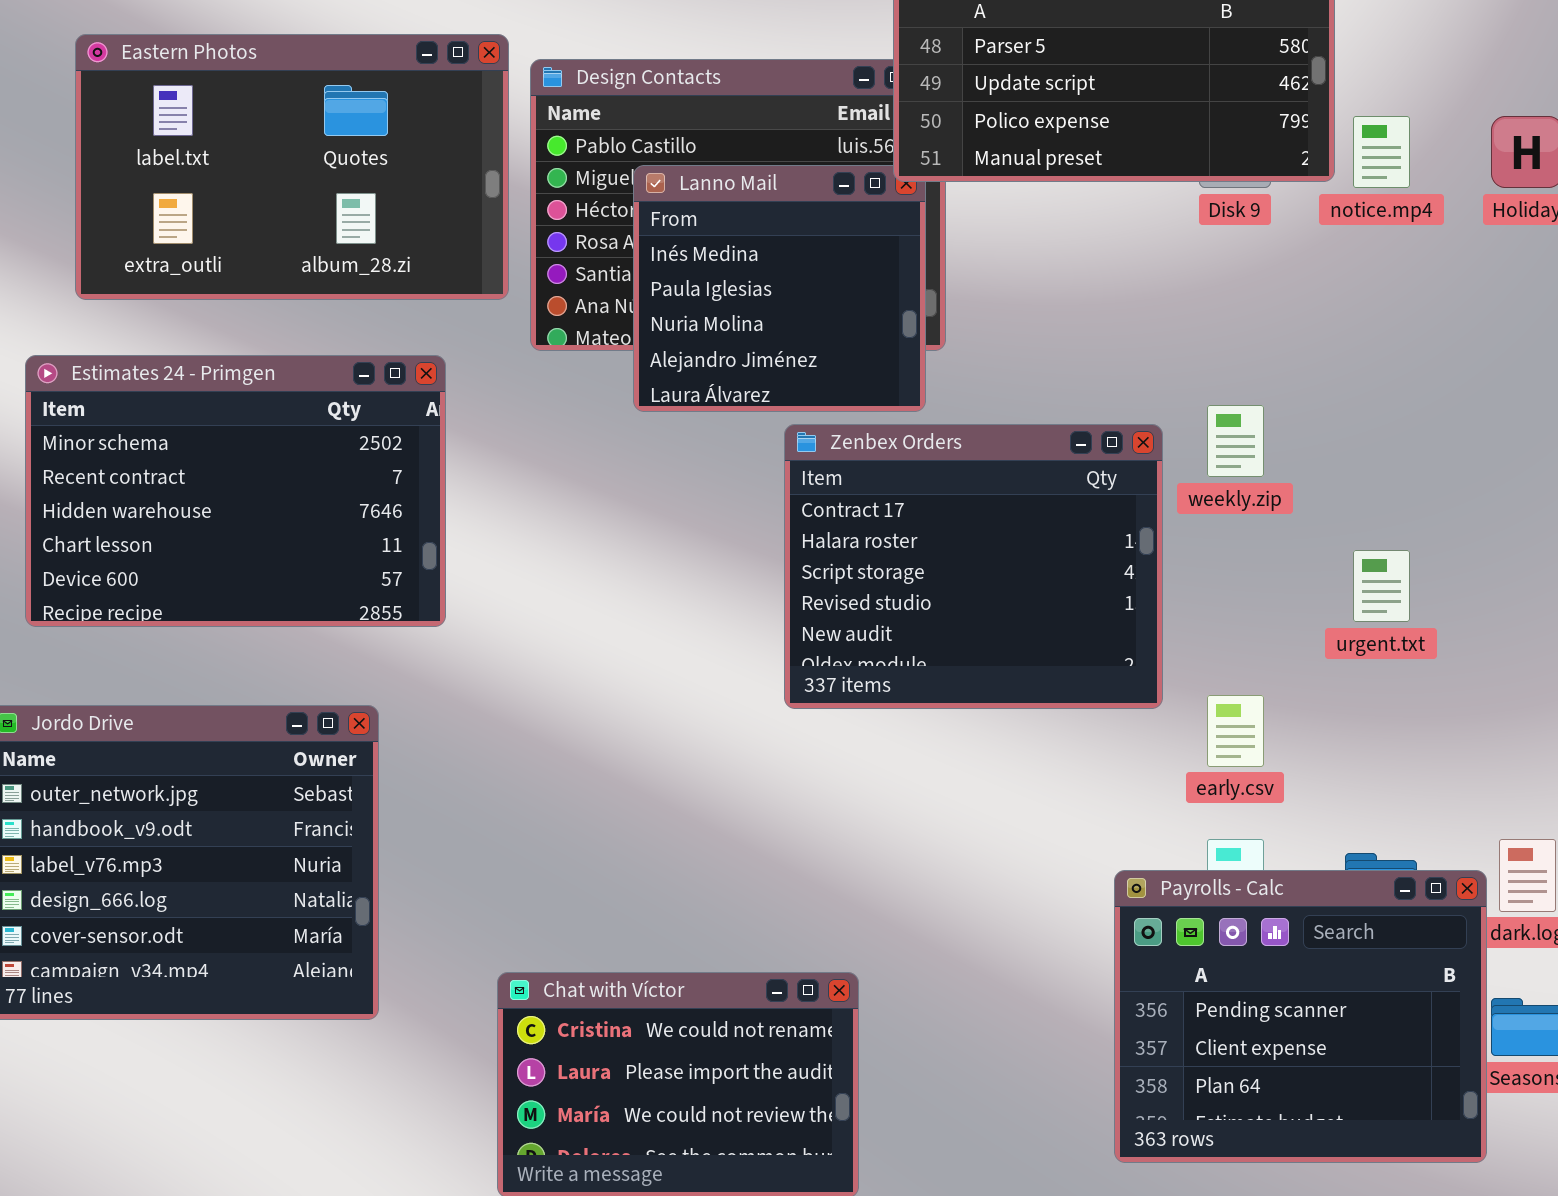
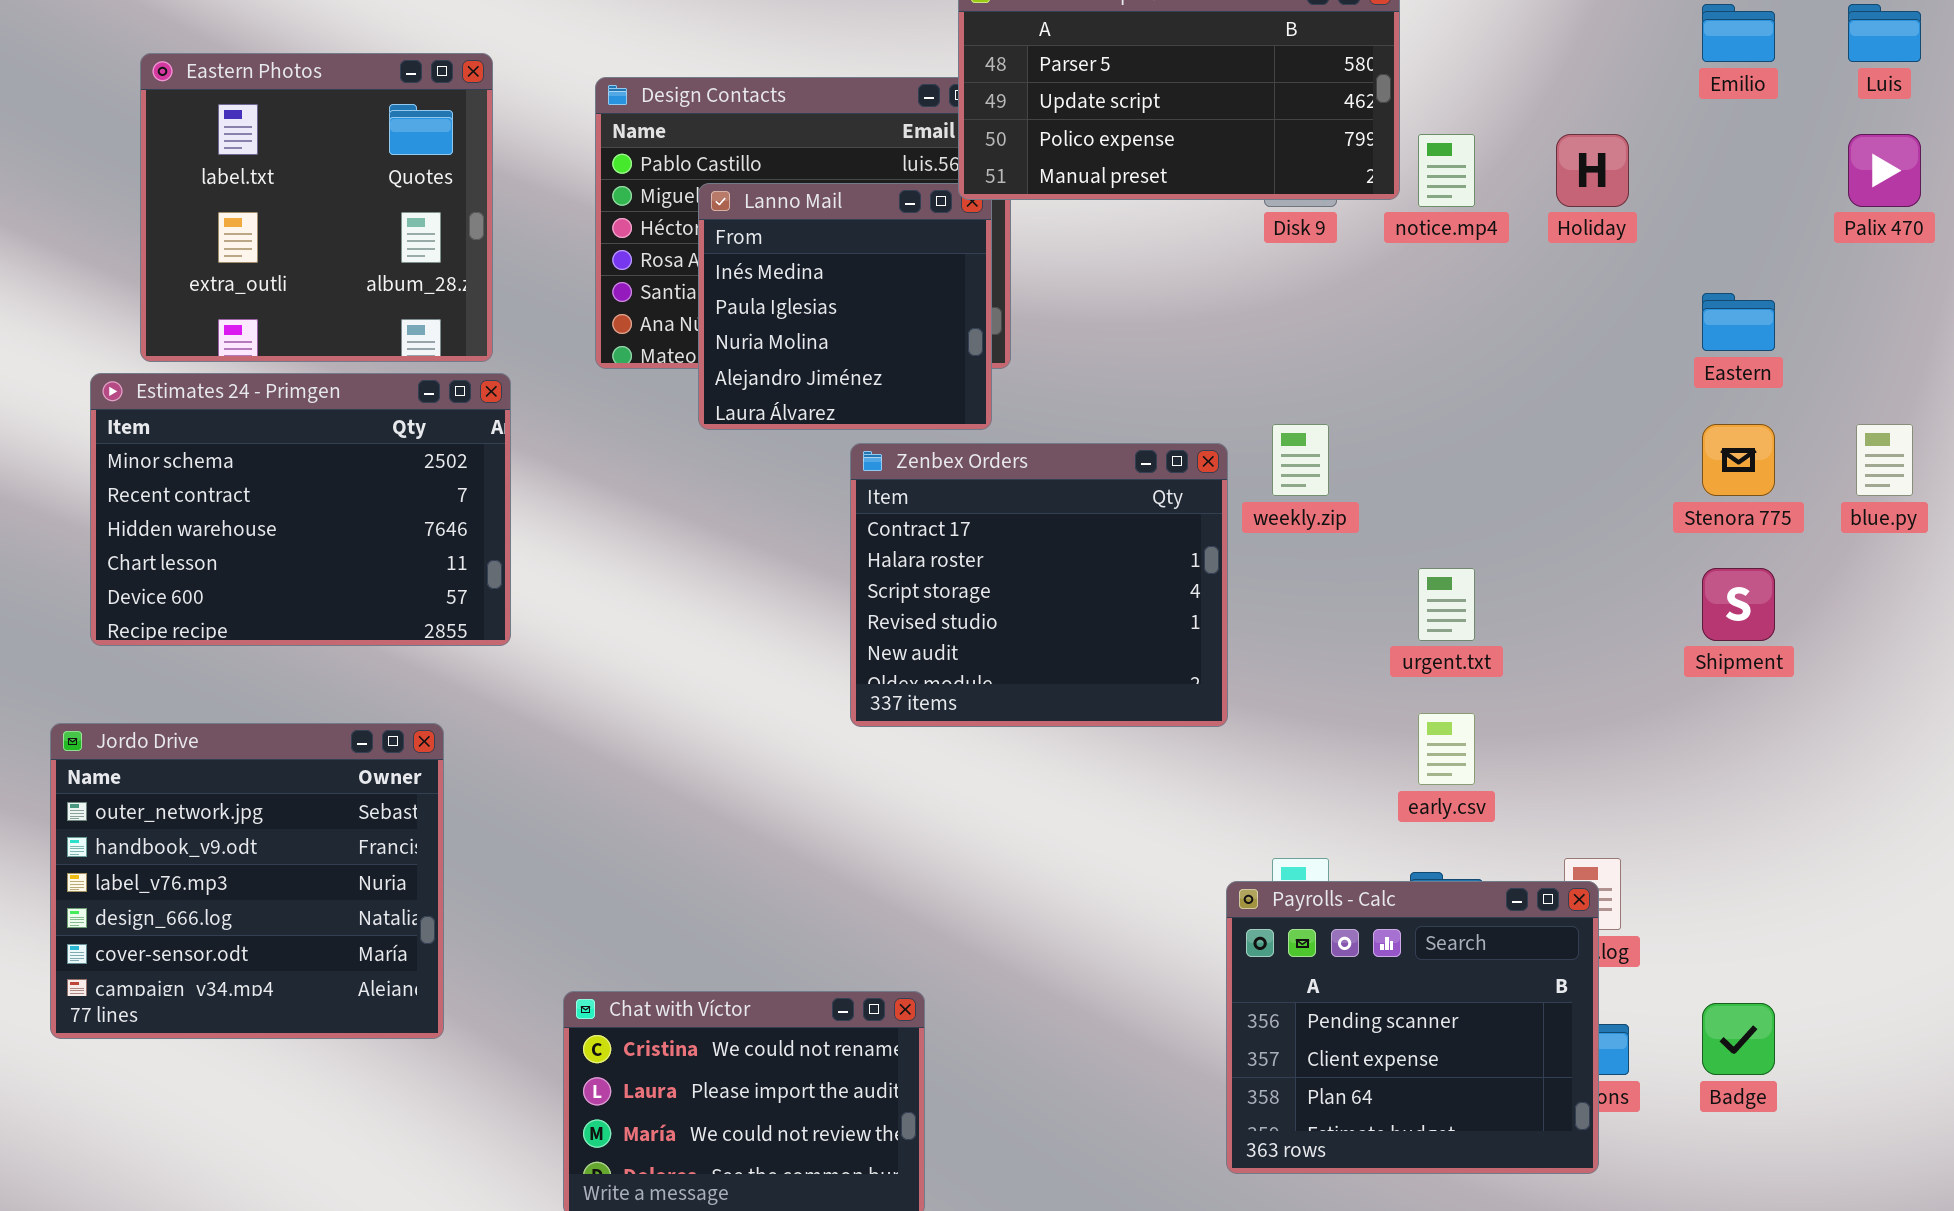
Eastern Photos: [75,34,509,300] -> [140,53,493,362], resized
early.csv: [1207,695,1264,767] -> [1418,713,1475,785], moved
Payrolls - Calc: [1114,870,1487,1163] -> [1226,881,1599,1174], moved

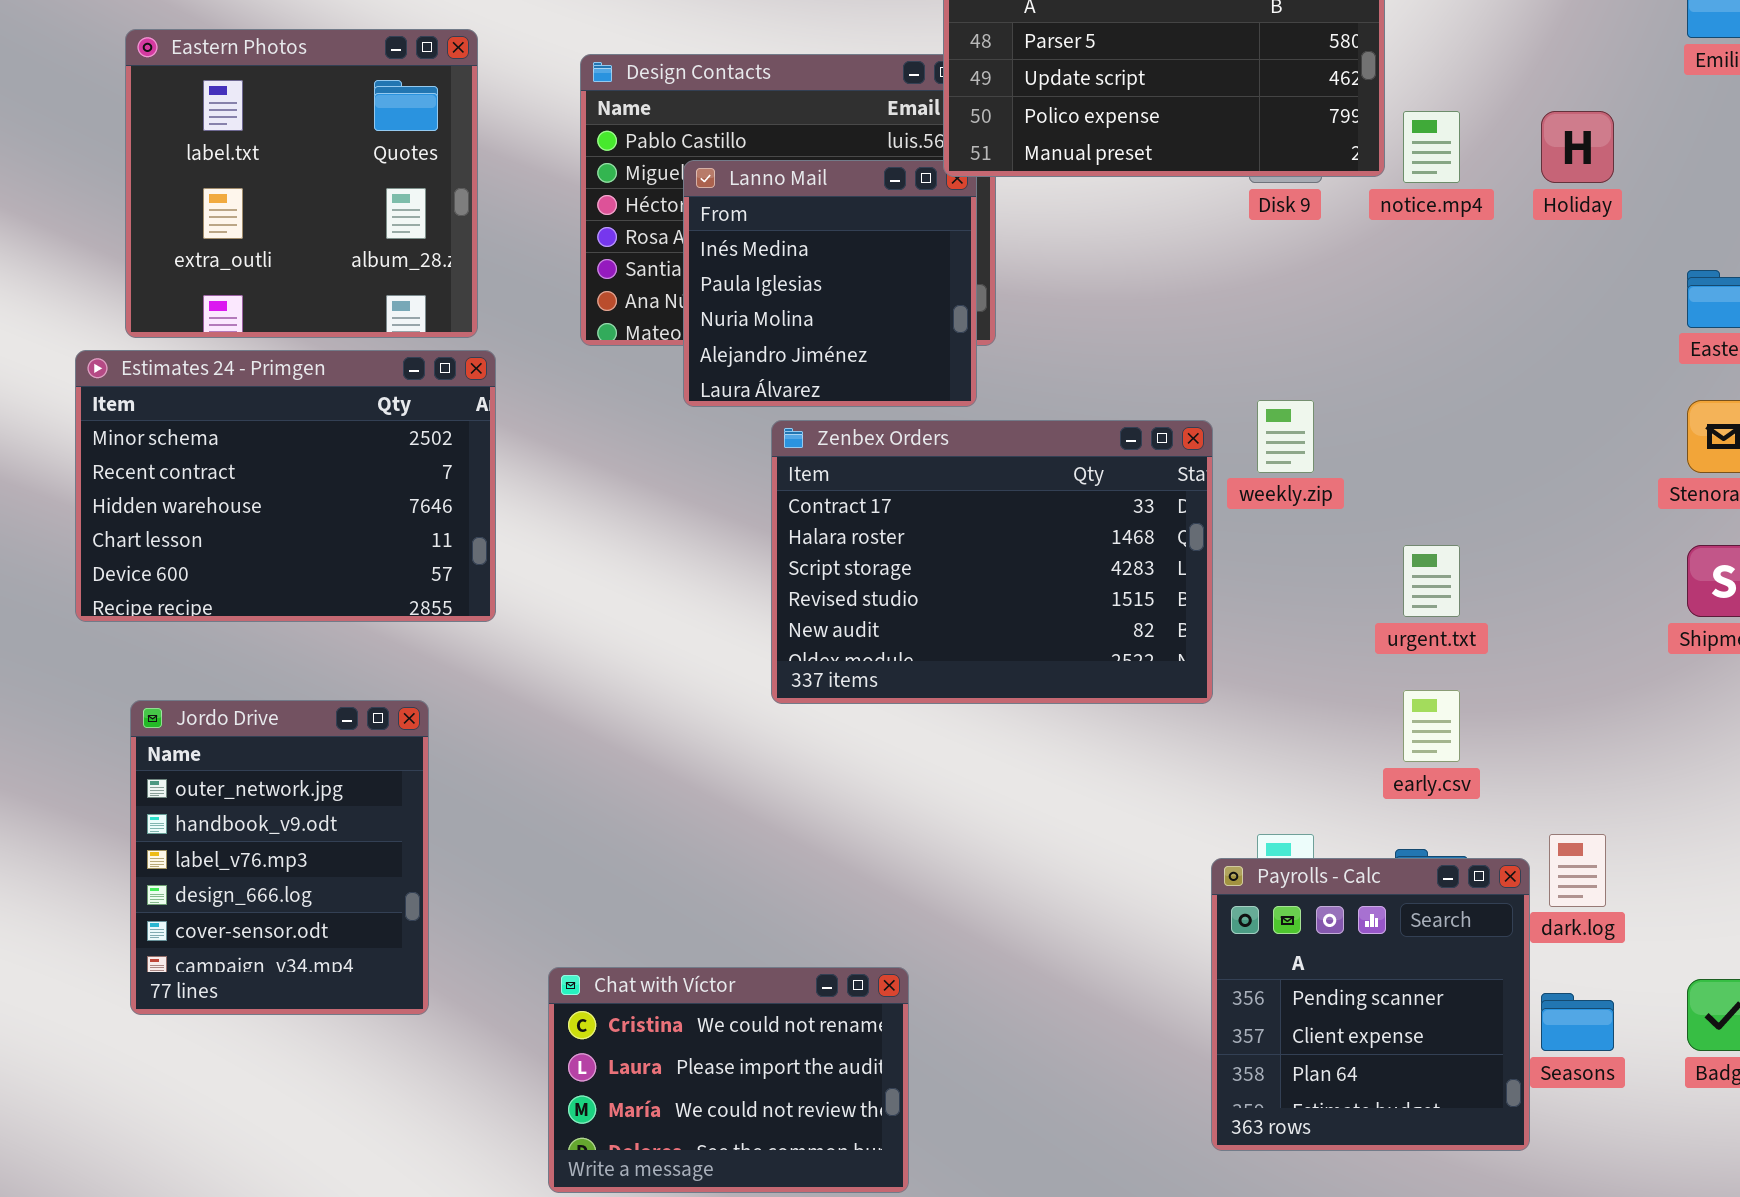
Zenbex Orders: [850,443,1228,727] -> [771,420,1213,704], resized
Jordo Drive: [50,723,444,1039] -> [130,700,429,1015], resized
Payrolls - Calc: [1226,881,1599,1174] -> [1211,858,1530,1151], resized

